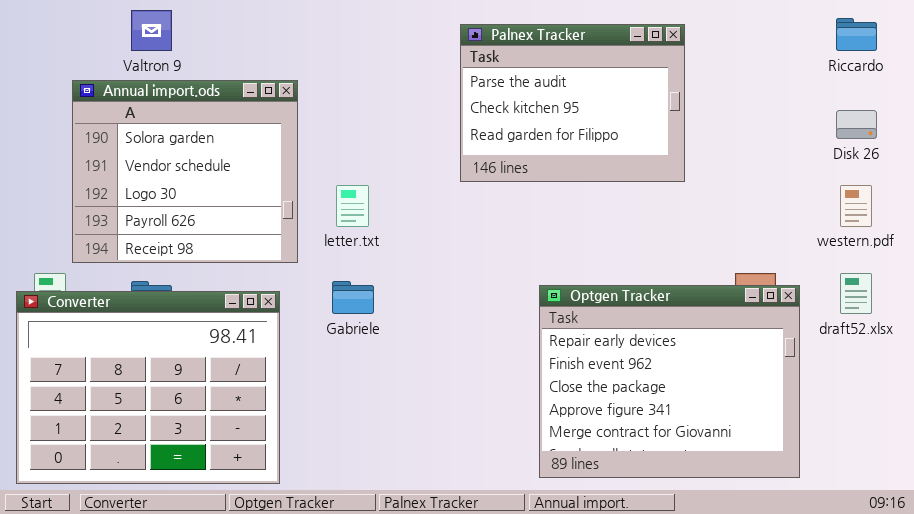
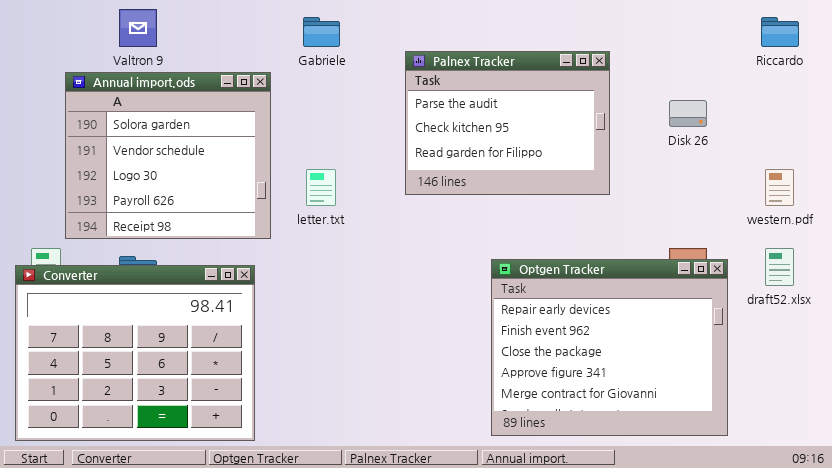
Palnex Tracker: [460,24,685,182] -> [405,51,610,195], moved
Disk 26: [836,110,877,139] -> [669,100,707,127], moved
Gabriele: [332,281,374,314] -> [303,17,340,47], moved

